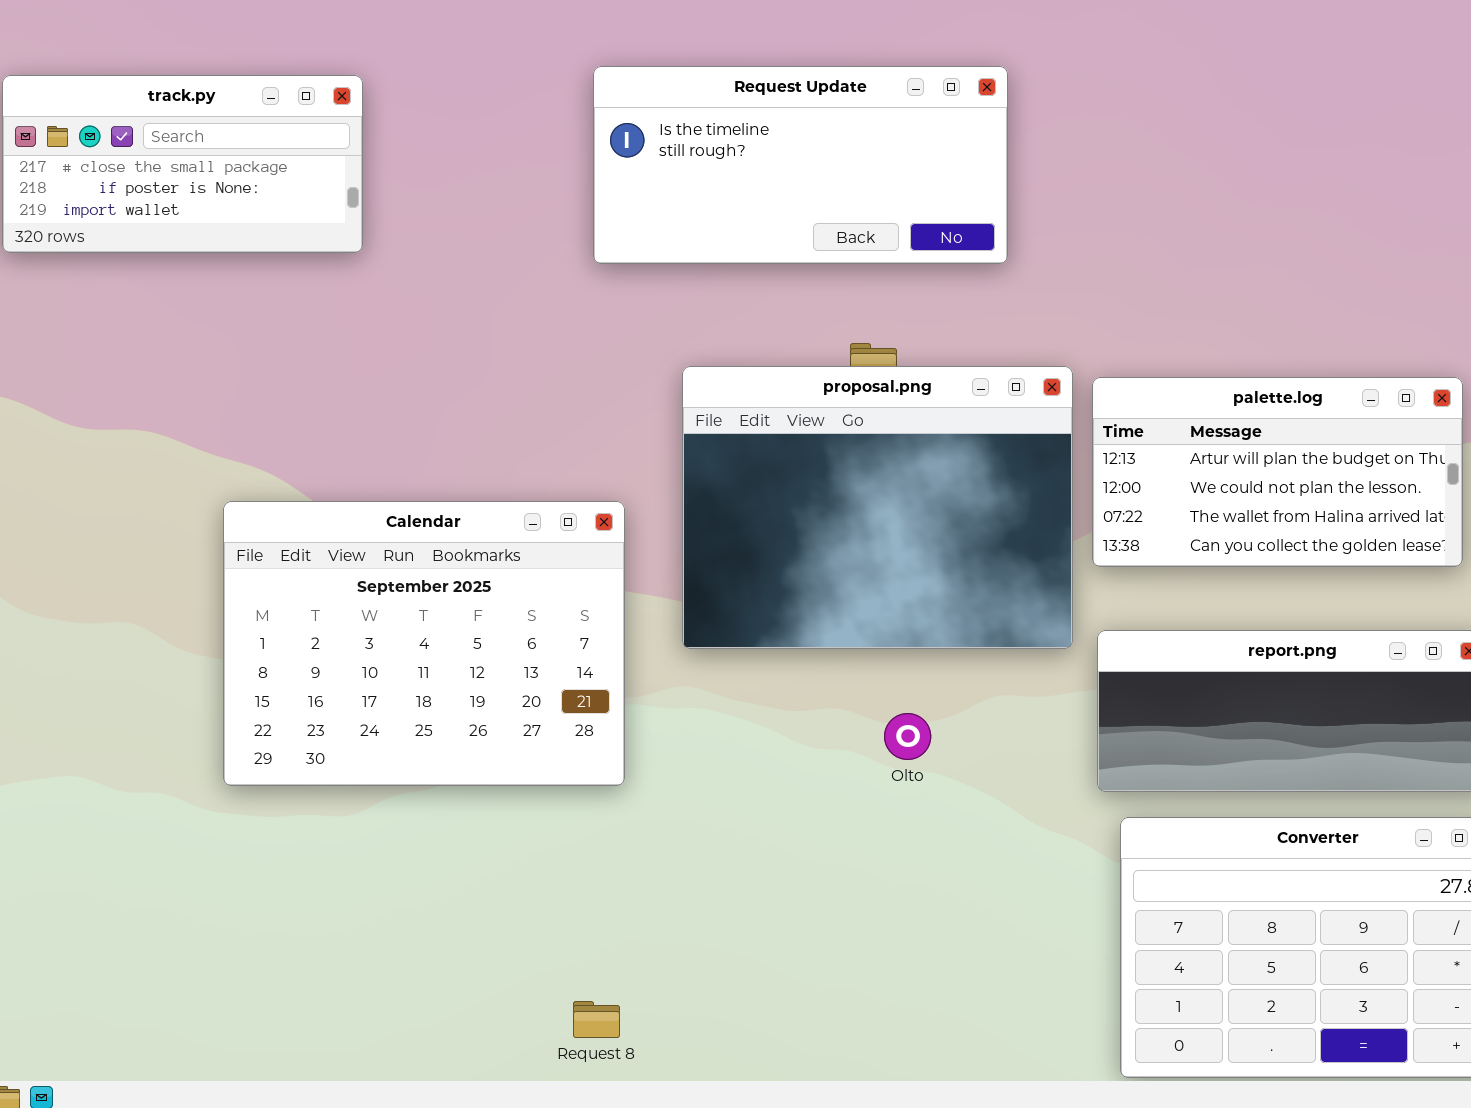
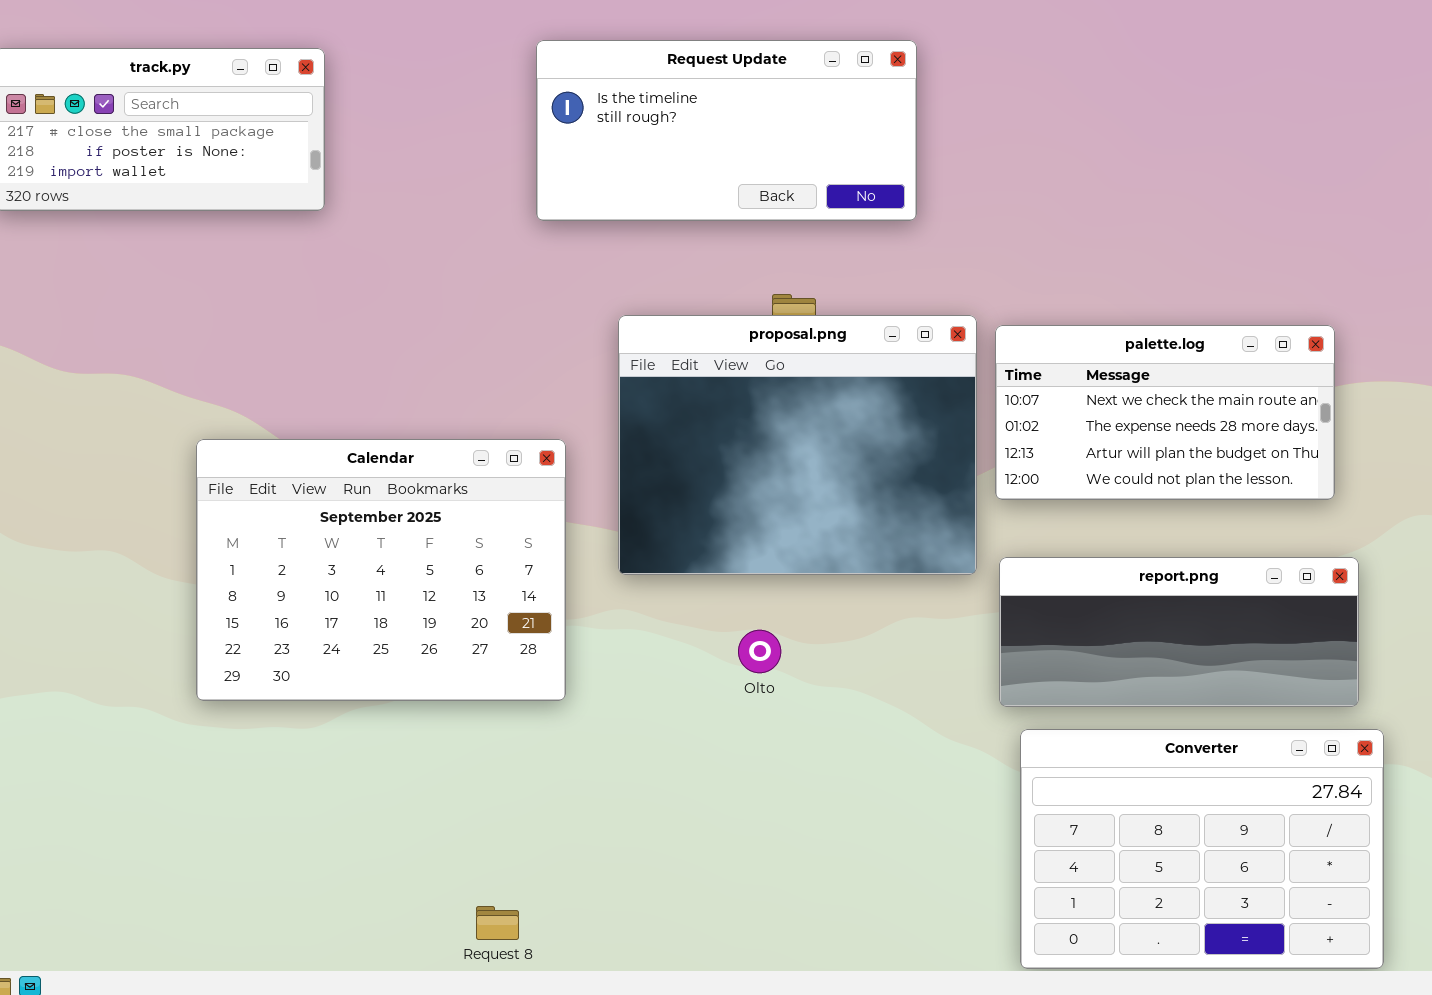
palette.log: [1092,377,1463,567] -> [995,325,1335,500], scrolled up 2 rows
Olto: [884,713,931,760] -> [738,630,781,673], moved
Request 8: [573,1001,620,1038] -> [476,906,519,940], moved

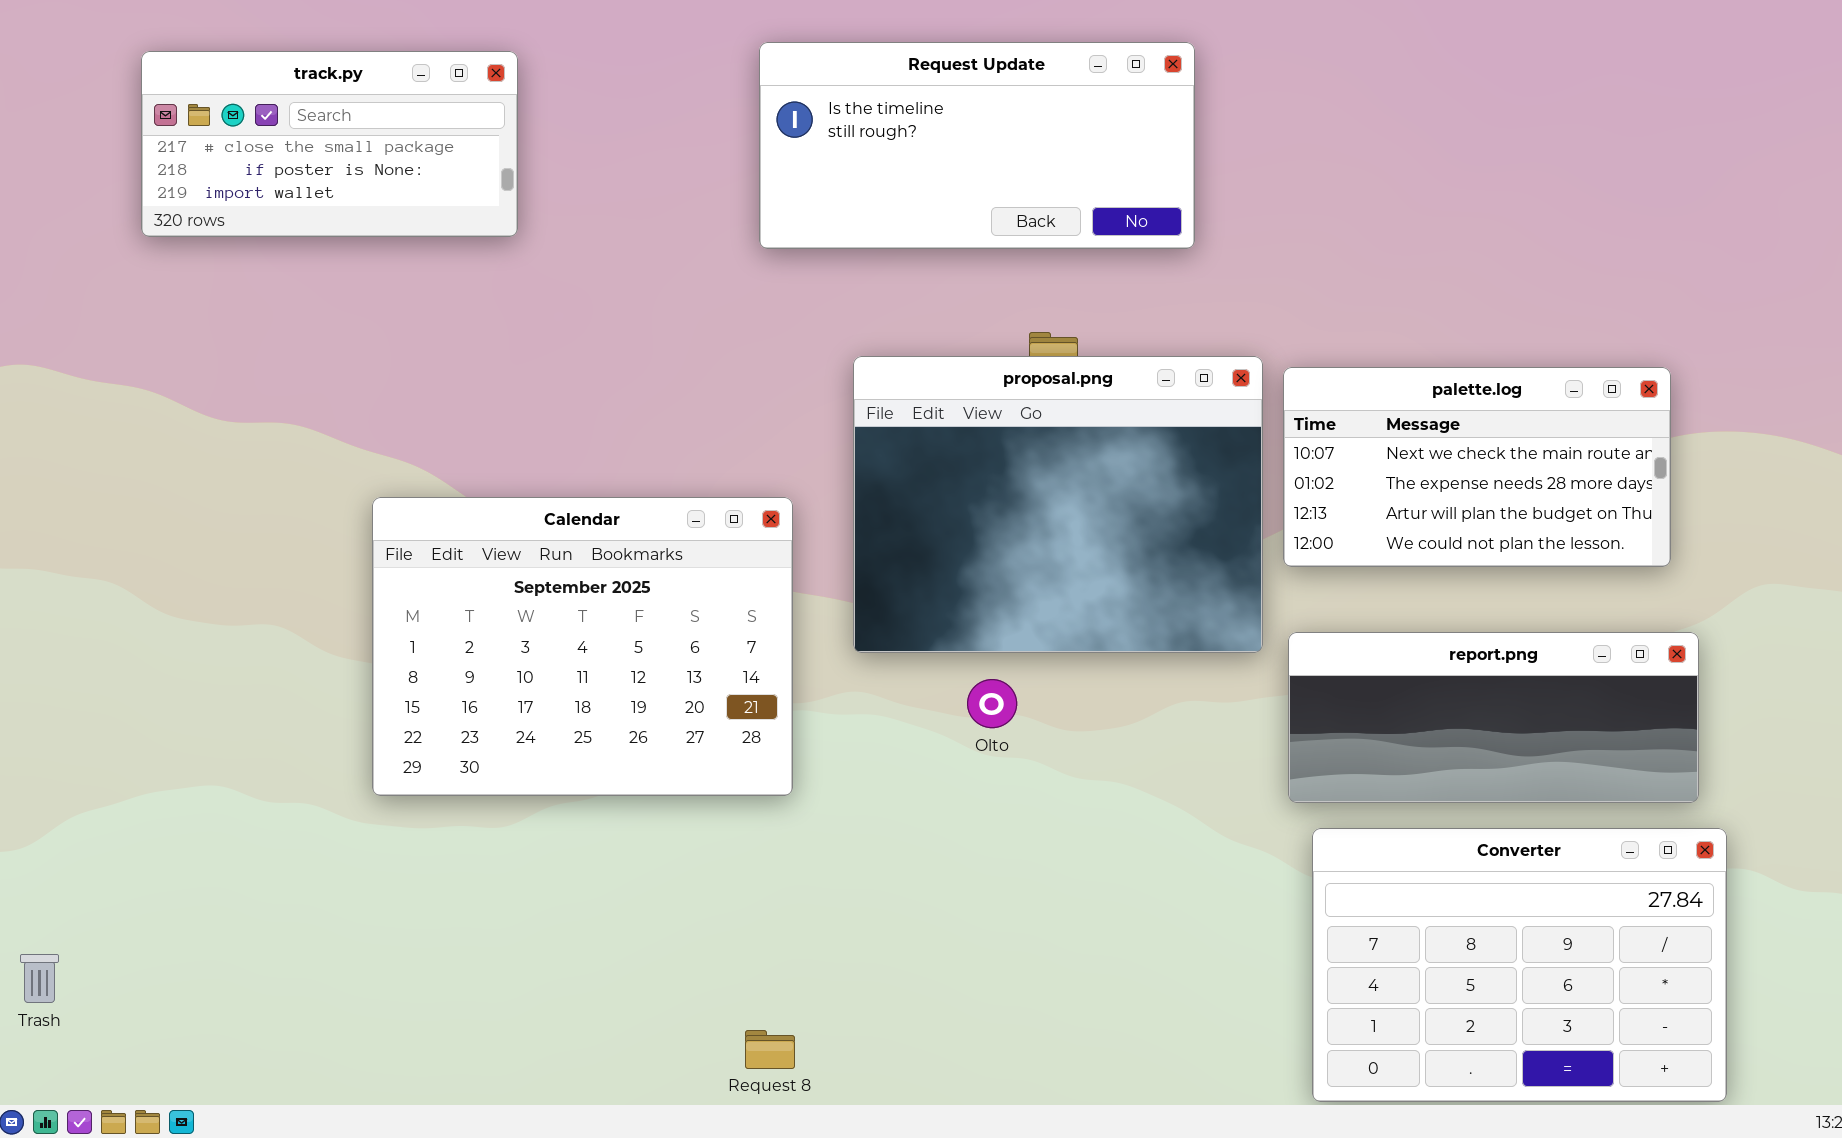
Olto: [738,630,781,673] -> [967,679,1017,728], moved
Request 8: [476,906,519,940] -> [745,1030,795,1069], moved

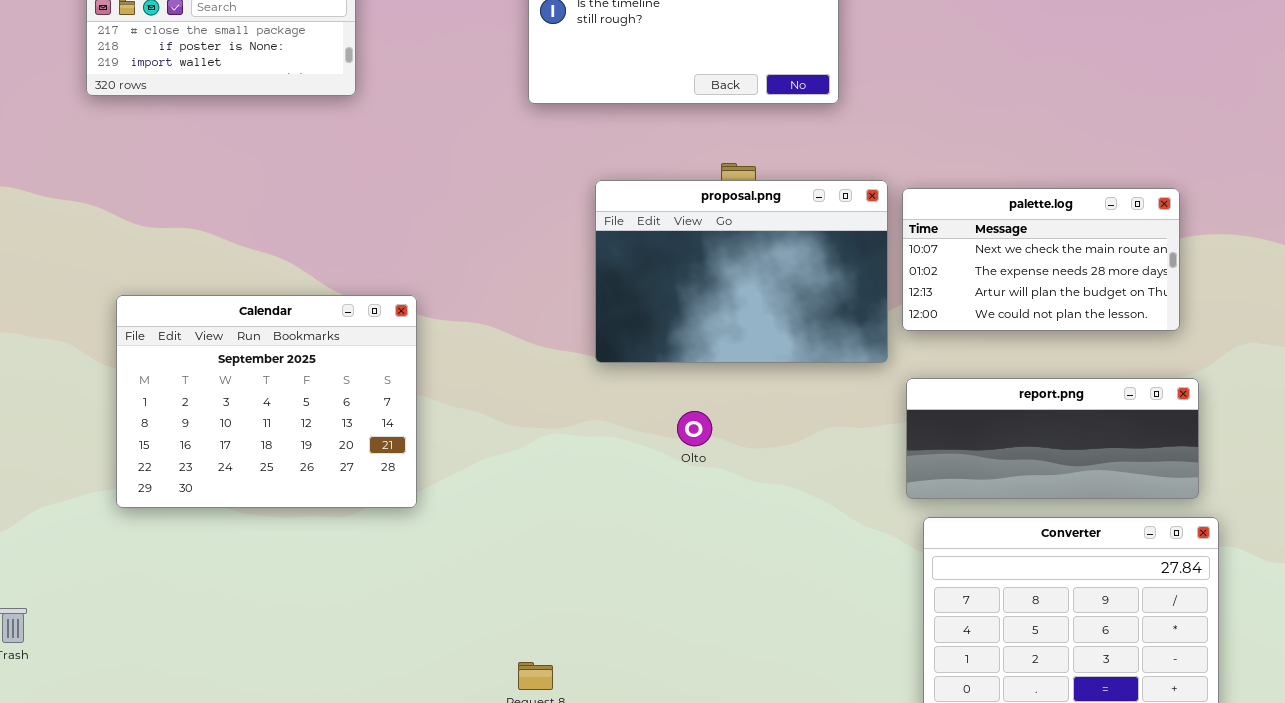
proposal.png: [853,356,1263,653] -> [595,180,888,363], resized
Calendar: [372,497,793,796] -> [116,295,417,508], moved

